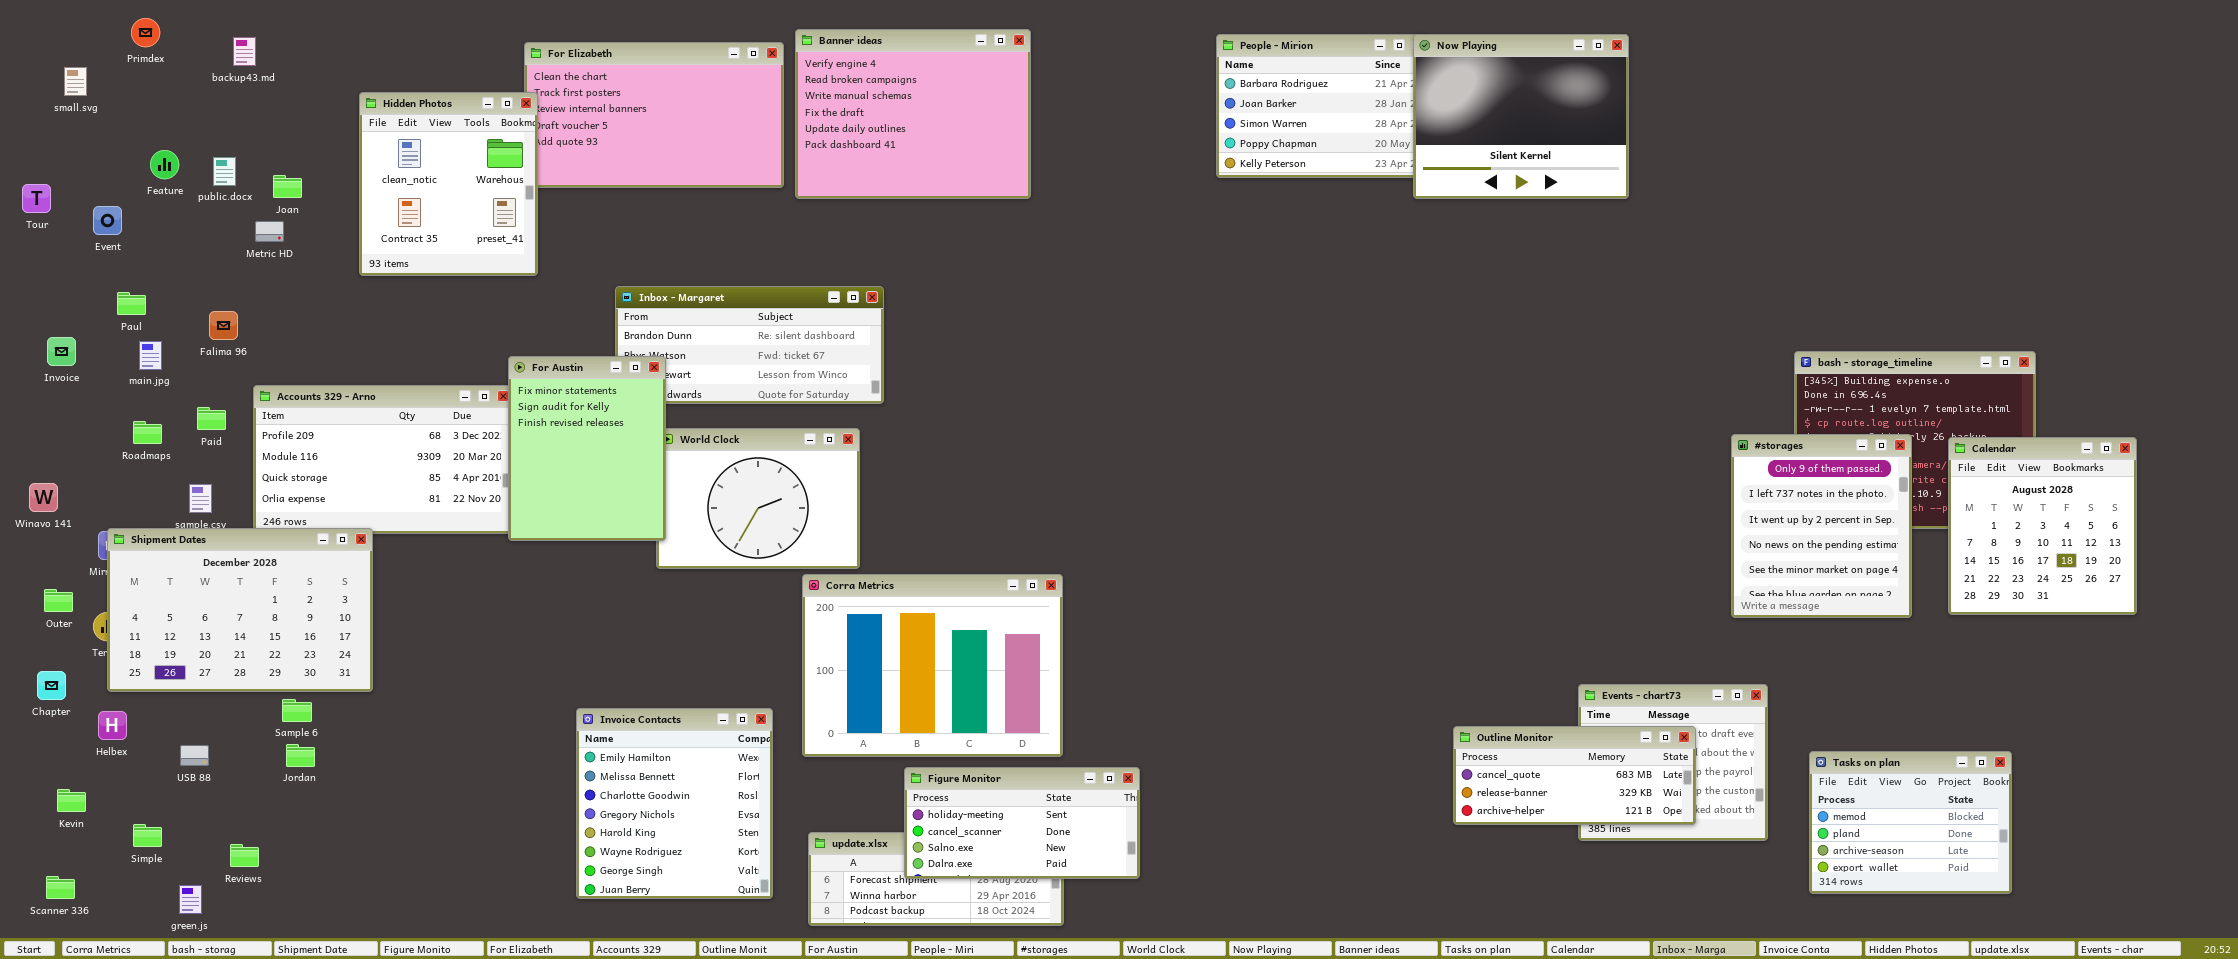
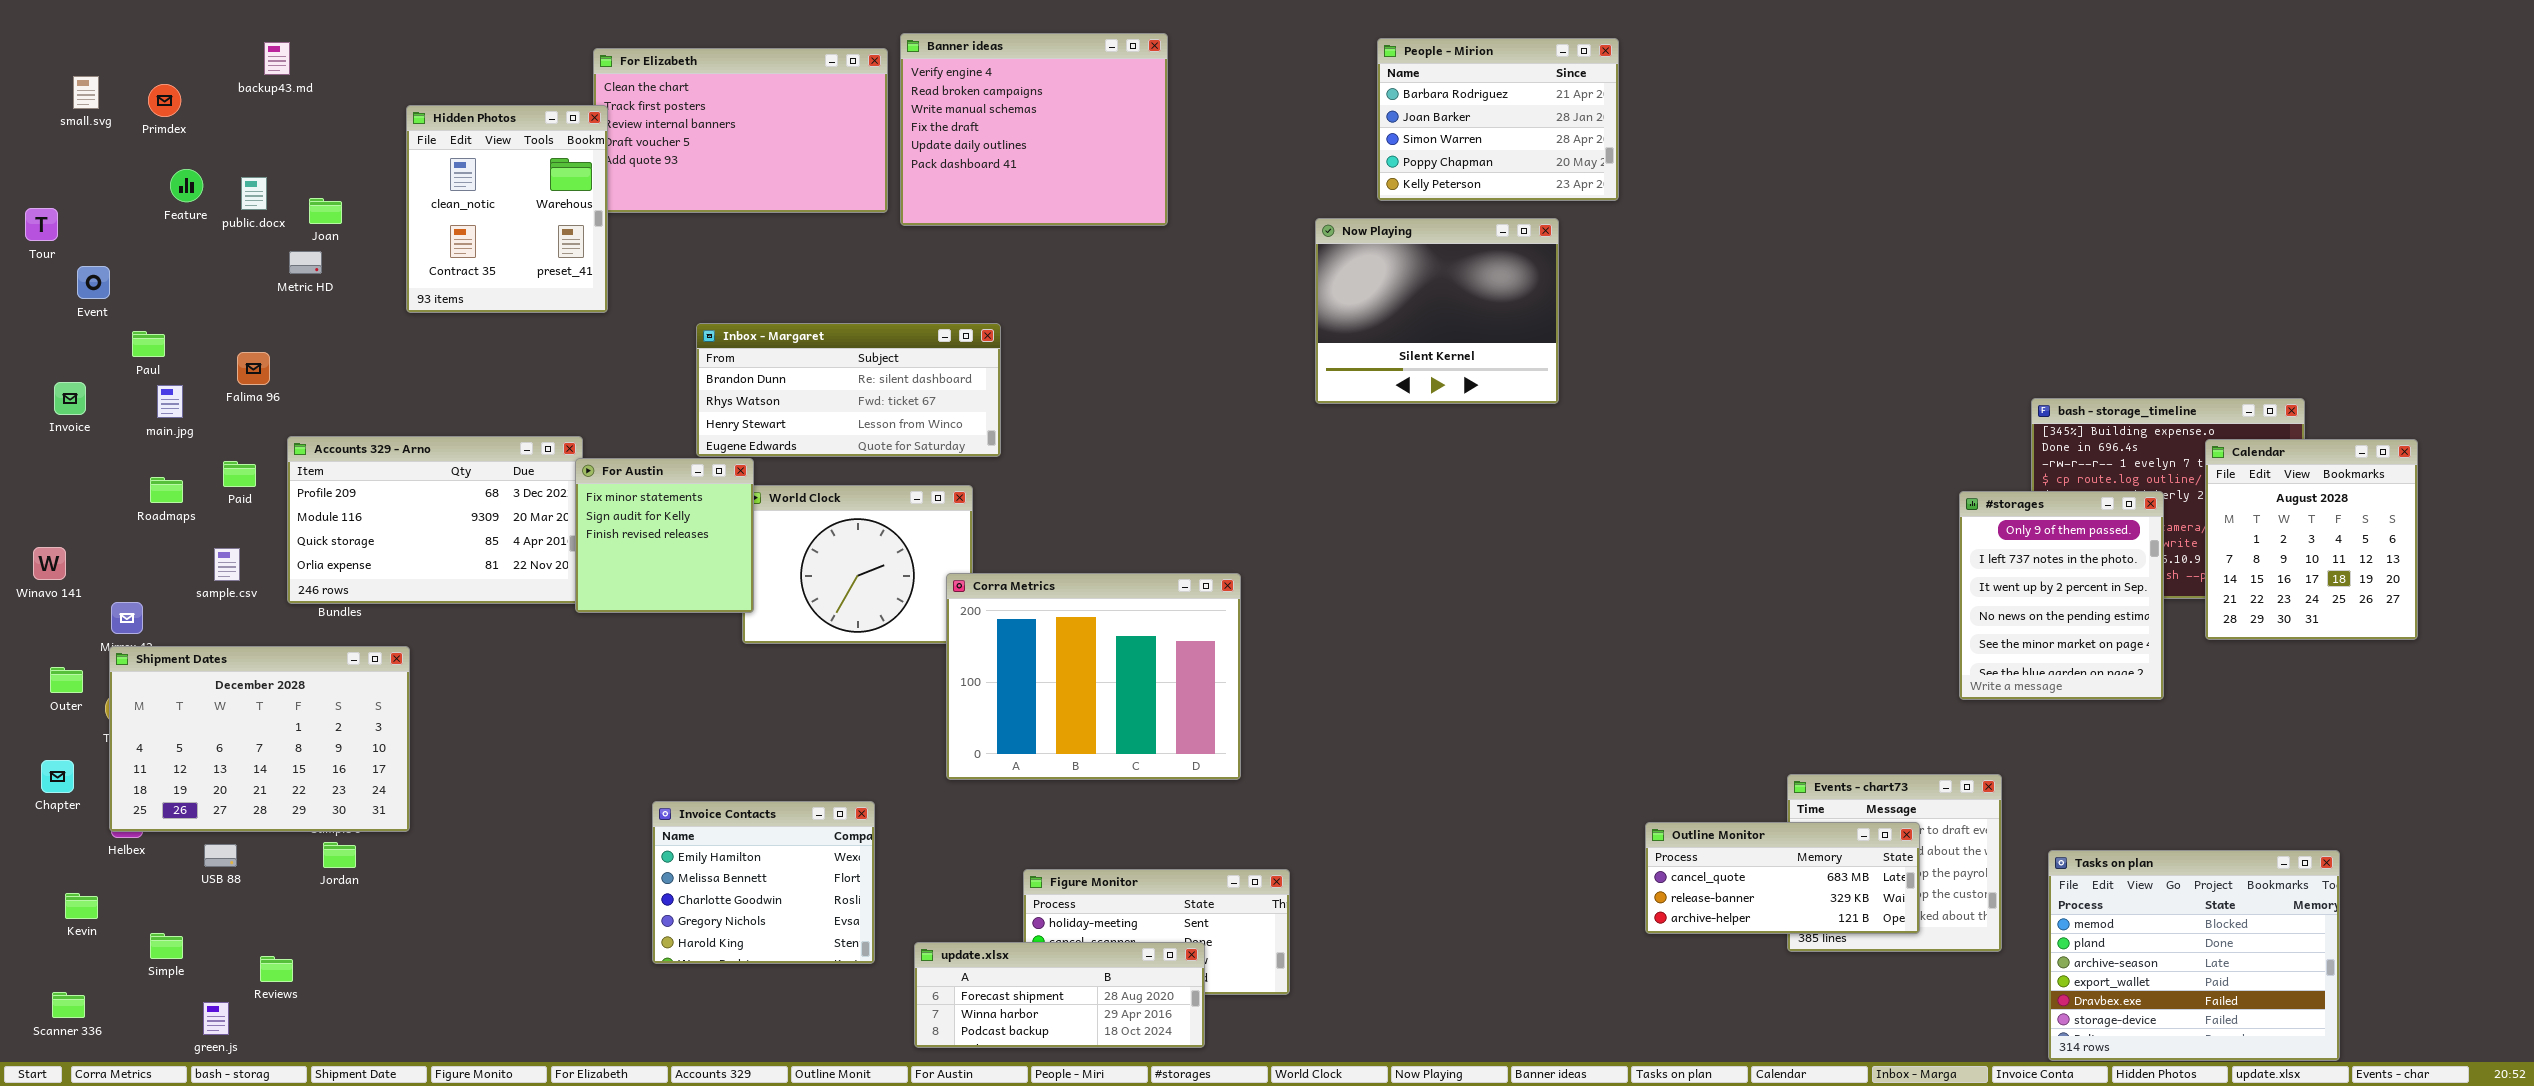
Primdex: [131,18,160,47] -> [148,84,181,117], moved
Now Playing: [1413,34,1629,199] -> [1315,218,1559,404], moved
Event: [93,206,122,235] -> [77,266,110,299], moved
For Austin: [508,356,666,541] -> [575,458,754,613], resized
Calendar: [1948,437,2137,615] -> [2205,439,2418,640], moved
Shipment Dates: [107,528,373,692] -> [109,646,410,832], moved
Corra Metrics: [802,574,1063,757] -> [946,573,1241,780], moved
Invoice Contacts: [576,708,773,899] -> [652,801,875,964], resized
Tasks on plan: [1809,751,2012,894] -> [2048,850,2340,1061], resized
update.xlsx: [808,832,1064,926] -> [914,942,1205,1048], raised

